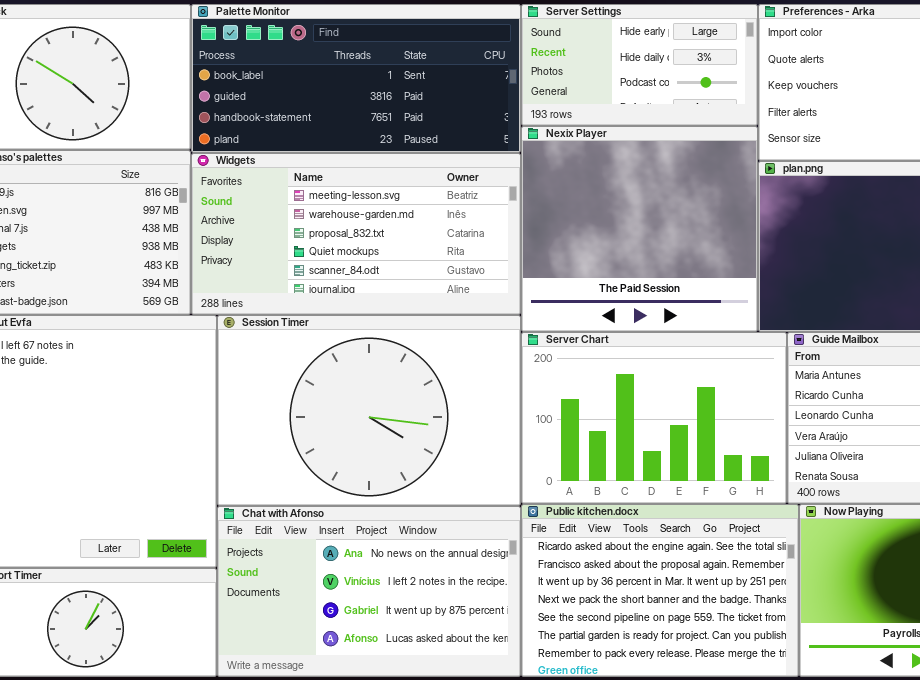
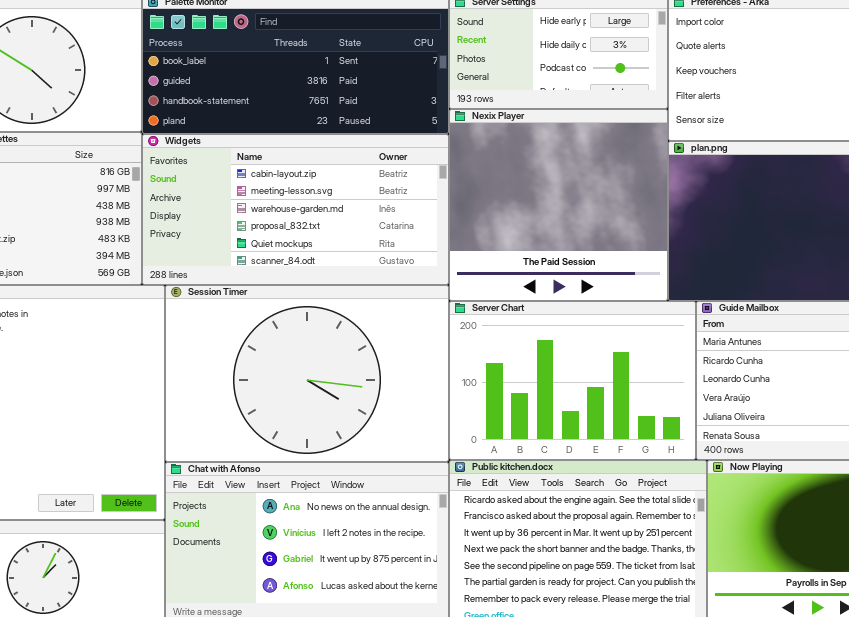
Widgets: [191,153,521,315] -> [142,134,449,285], scrolled up 1 row

